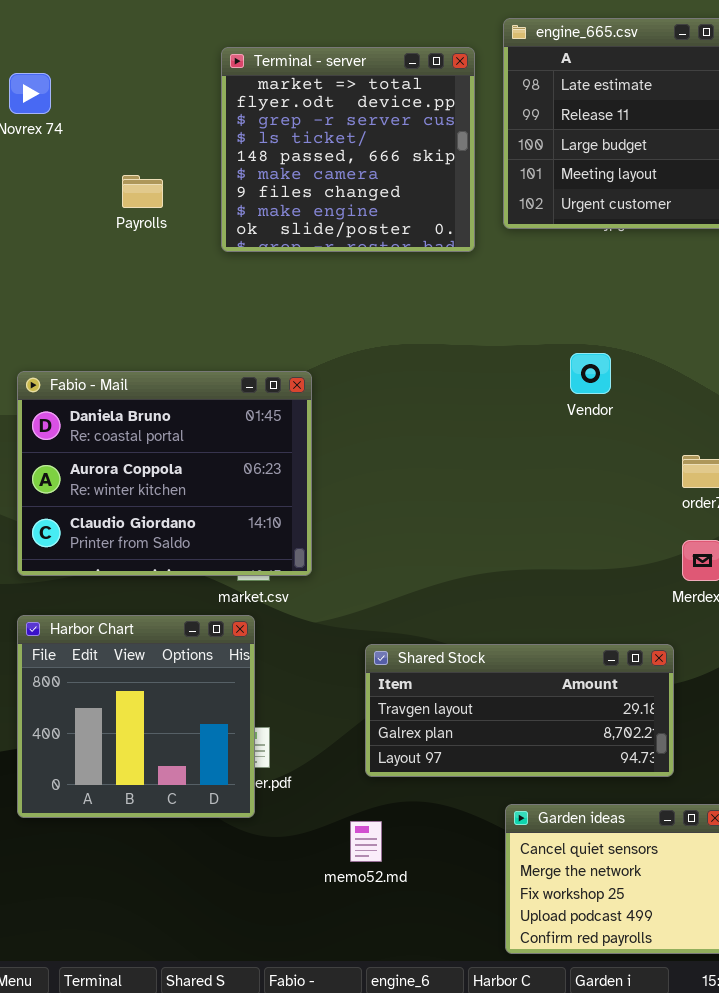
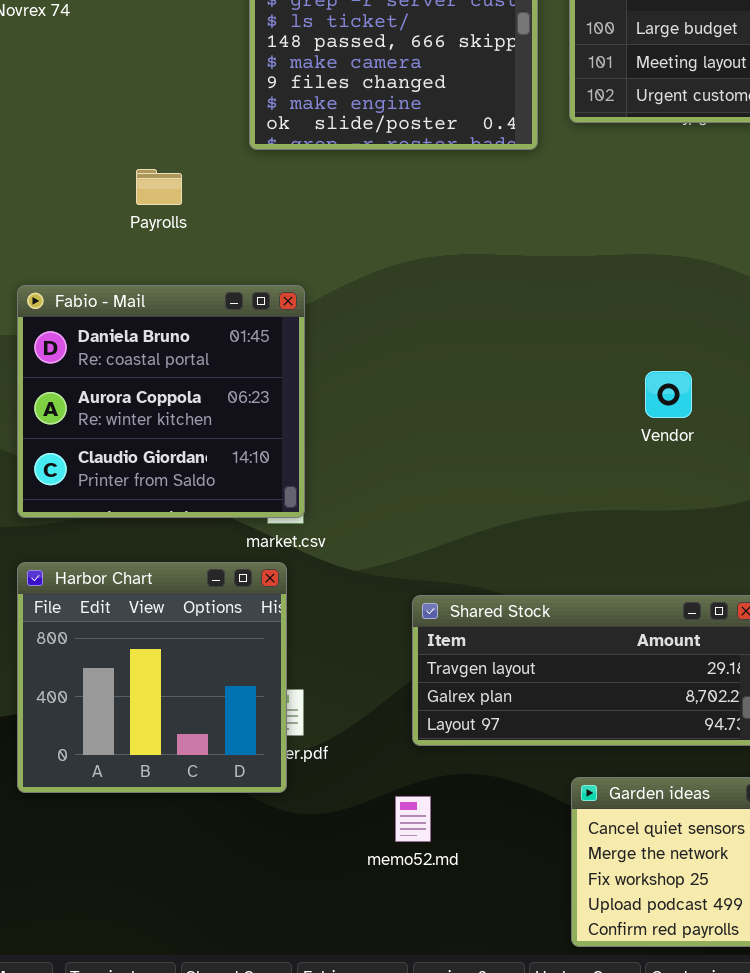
Payrolls: [122,175,163,208] -> [136,169,182,205], moved
Vendor: [570,353,611,394] -> [645,371,692,418], moved
Fabio - Mail: [17,371,312,576] -> [17,285,305,518], resized

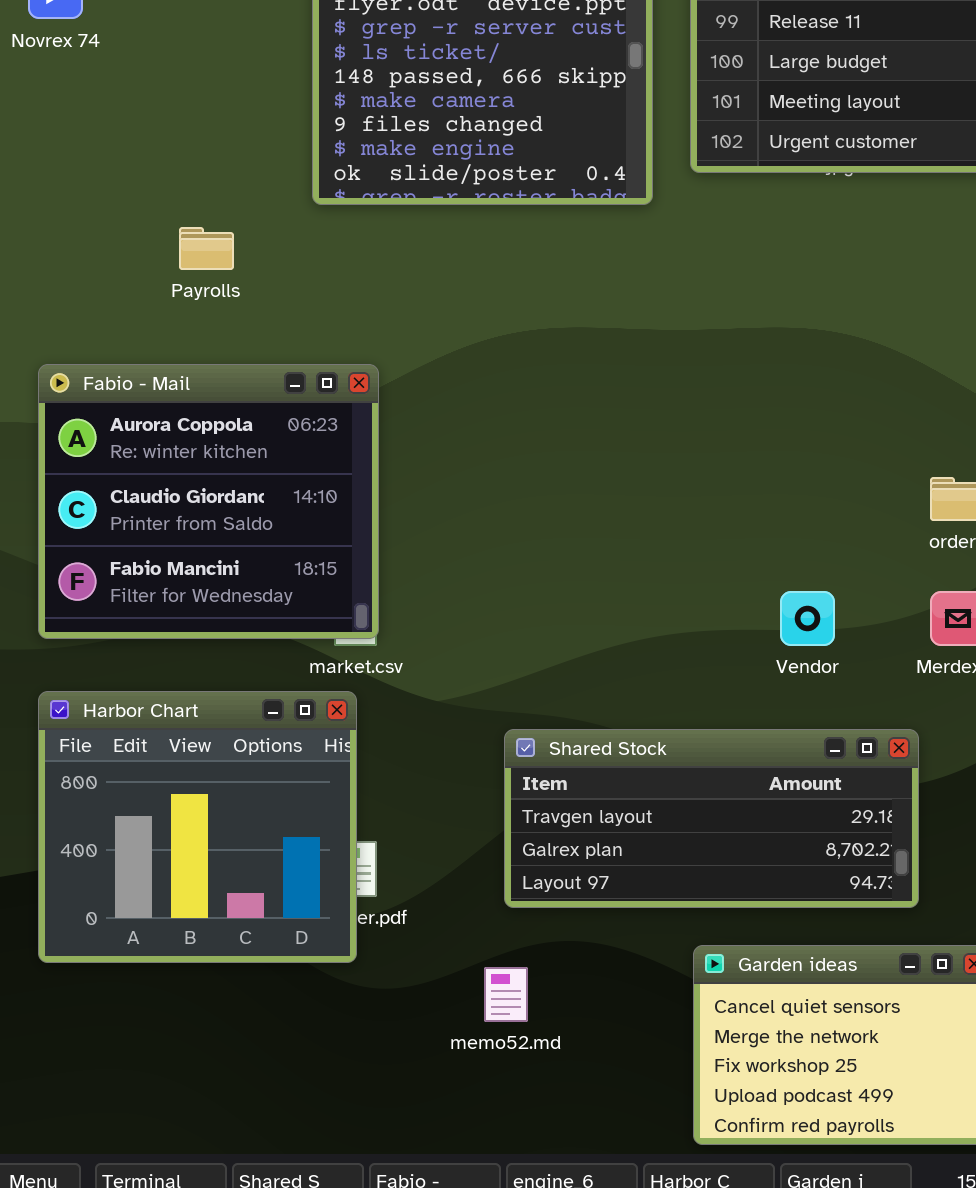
Fabio - Mail: [17,285,305,518] -> [38,364,379,639], scrolled down 1 row
Vendor: [645,371,692,418] -> [780,591,835,646], moved

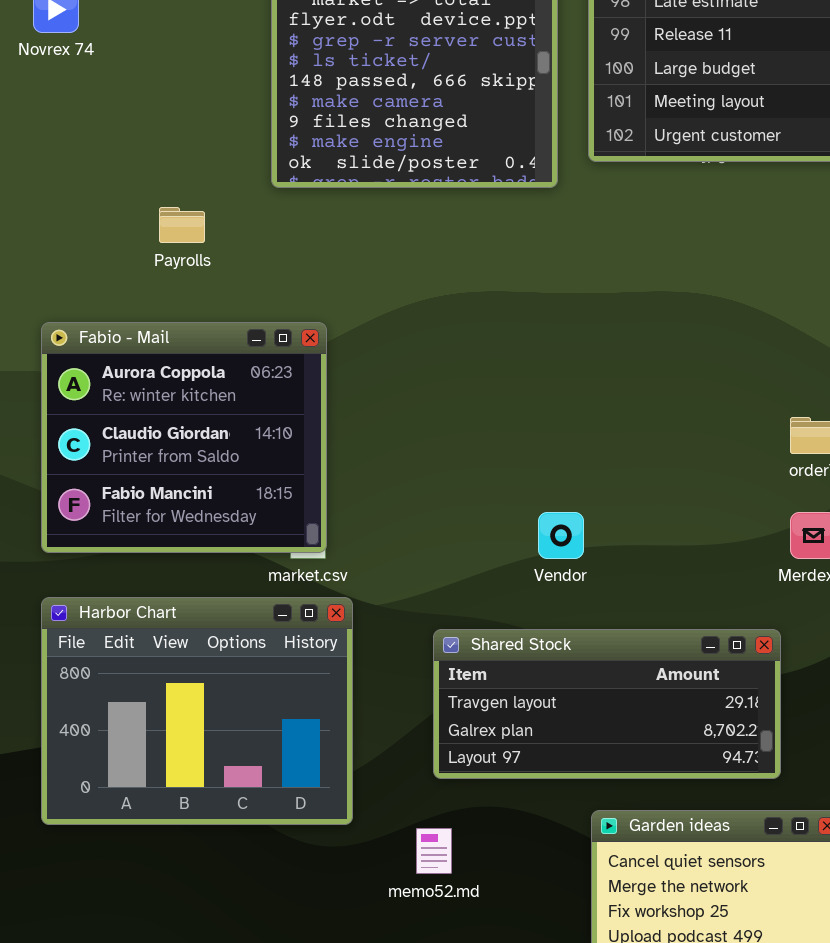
Vendor: [780,591,835,646] -> [538,512,584,559], moved
Harbor Chart: [38,691,357,963] -> [41,597,353,825], resized

